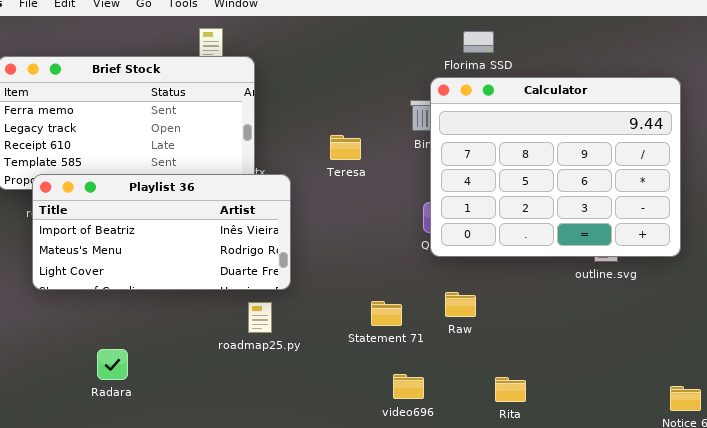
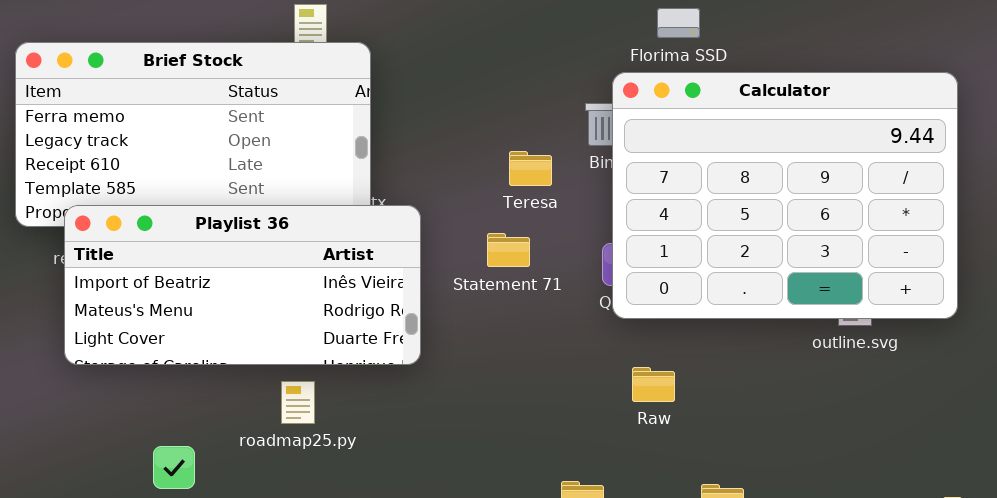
Teresa: [330,135,361,160] -> [509,151,552,186], moved
Statement 71: [371,301,402,326] -> [487,233,530,267], moved
roadmap25.py: [248,302,272,333] -> [281,381,315,424], moved

